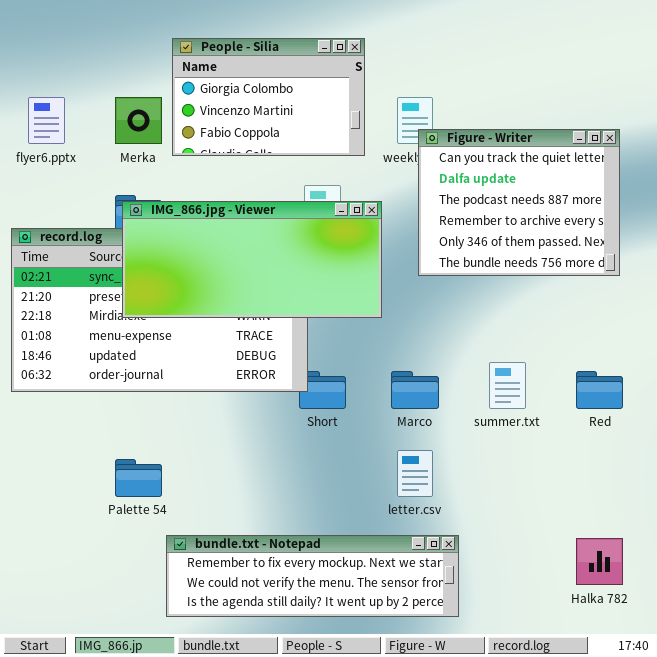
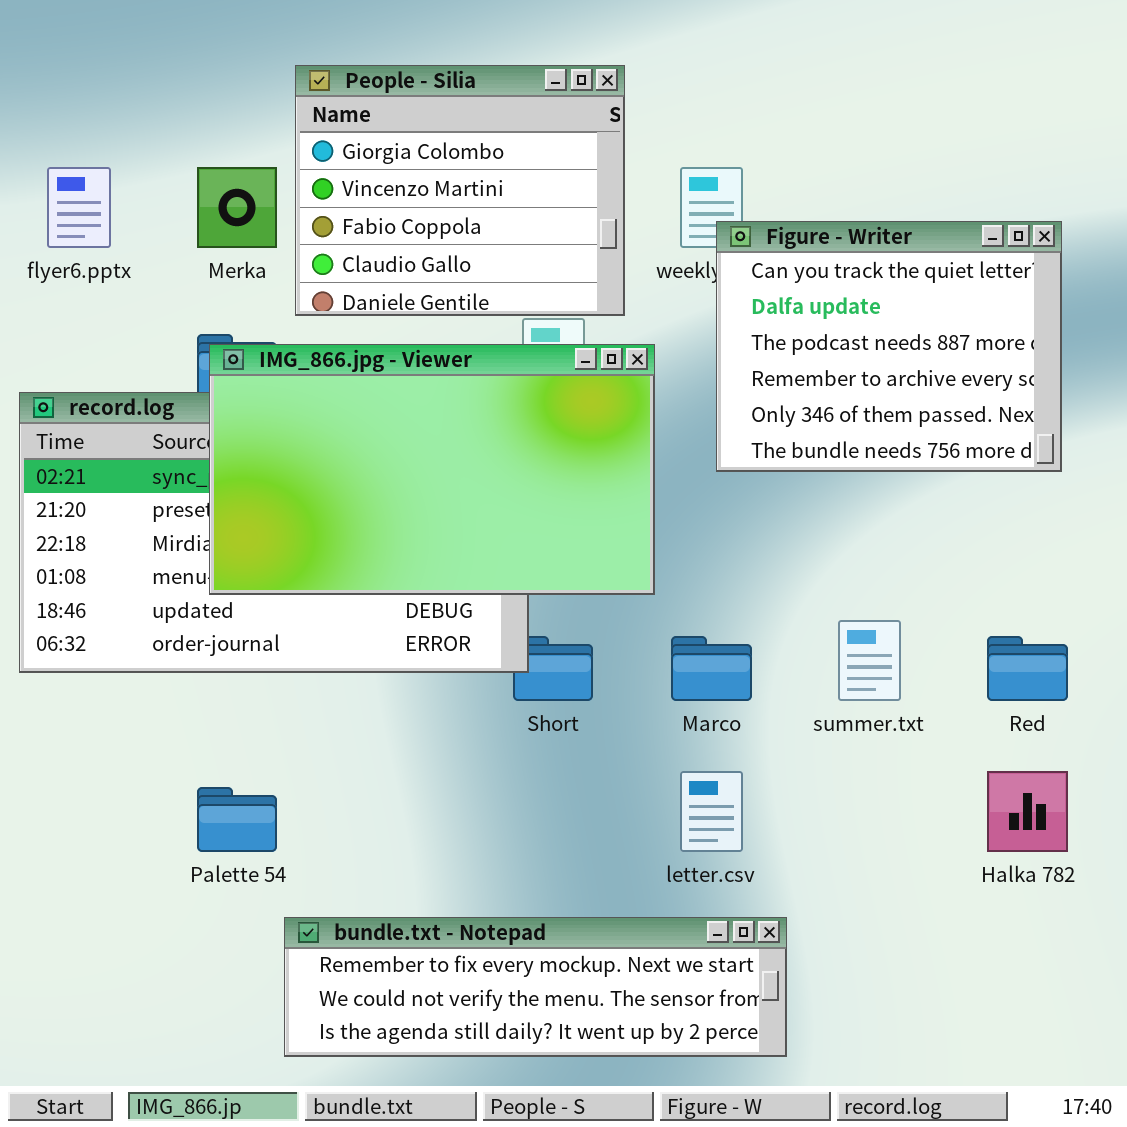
People - Silia: [172,38,365,156] -> [295,65,625,316], resized
IMG_866.jpg - Viewer: [122,201,382,318] -> [209,344,655,595], resized
Halka 782: [576,538,623,585] -> [987,771,1068,852], moved

